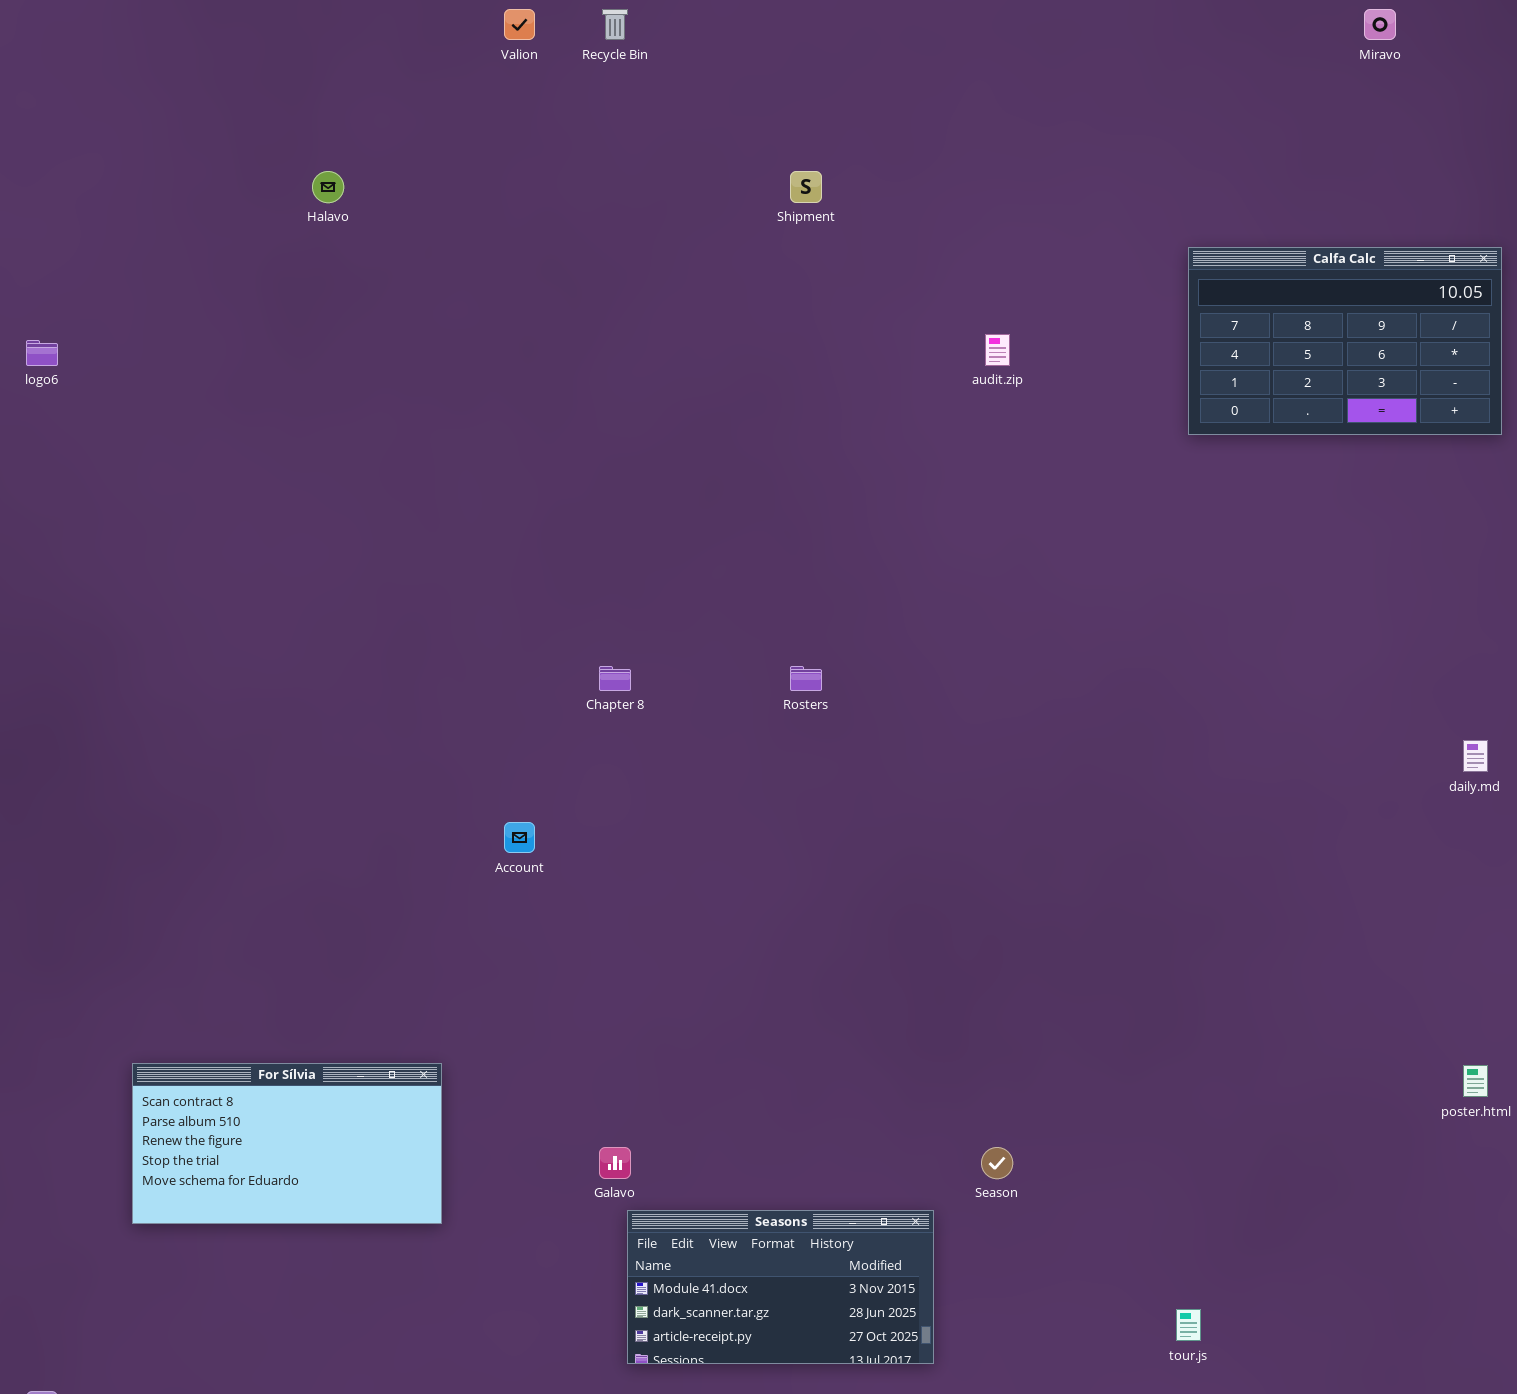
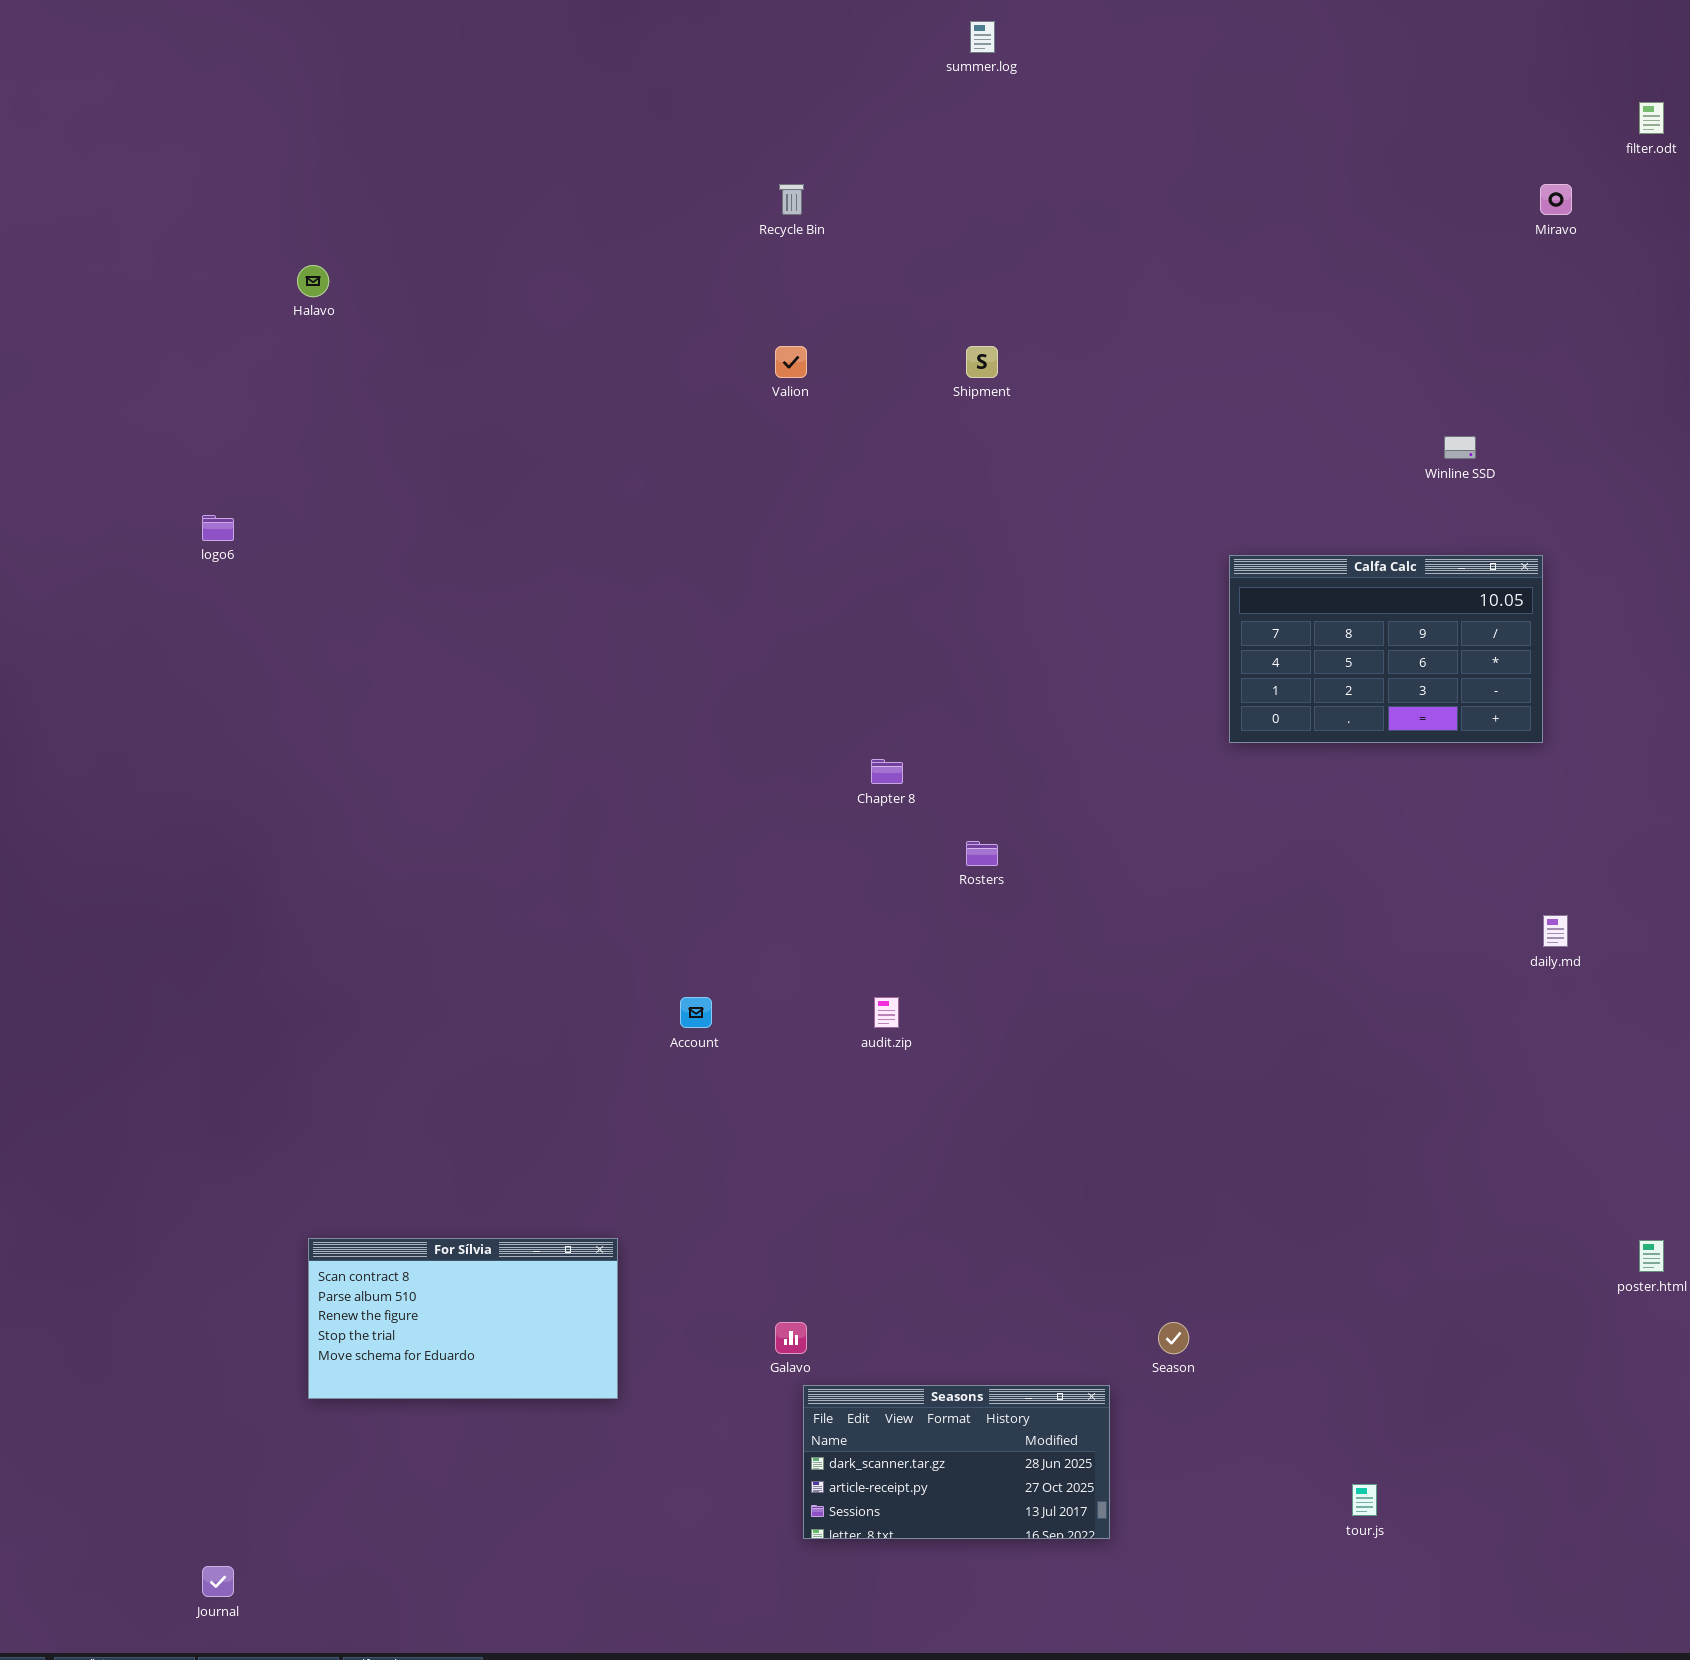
Valion: [504,9,535,40] -> [775,346,807,378], moved
Halavo: [312,171,344,203] -> [297,265,329,297], moved
Calfa Calc: [1188,247,1502,435] -> [1229,555,1543,743], moved
audit.zip: [985,334,1010,366] -> [874,997,899,1028], moved
Chapter 8: [599,666,631,691] -> [871,759,903,784], moved
daily.md: [1463,740,1488,772] -> [1543,915,1568,947], moved
Seasons: [627,1210,934,1364] -> [803,1385,1110,1539], scrolled down 1 row

